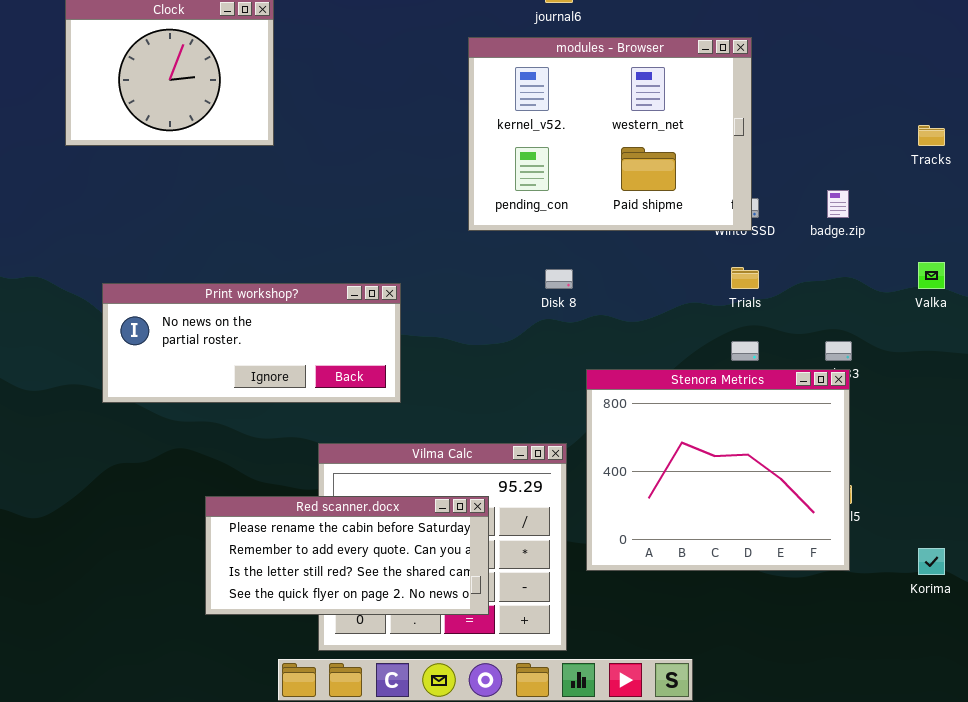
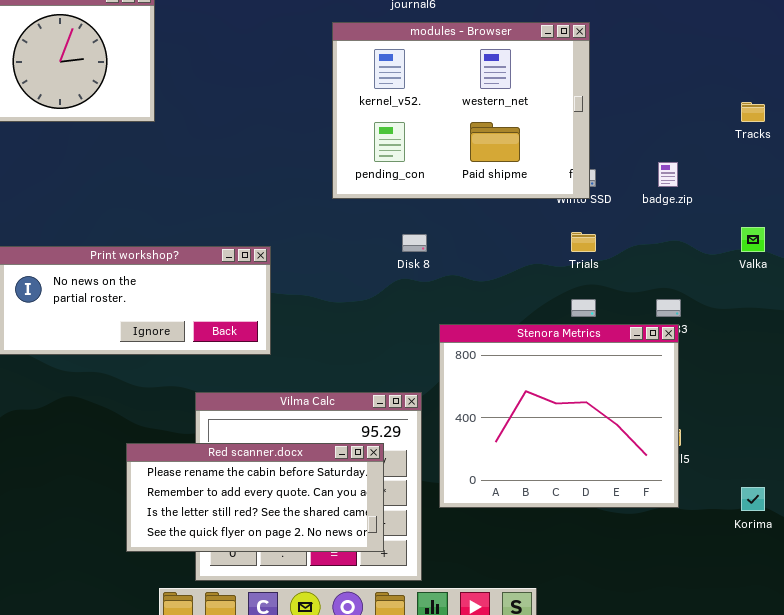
Red scanner.docx: [205,496,489,615] -> [126,443,384,552], moved

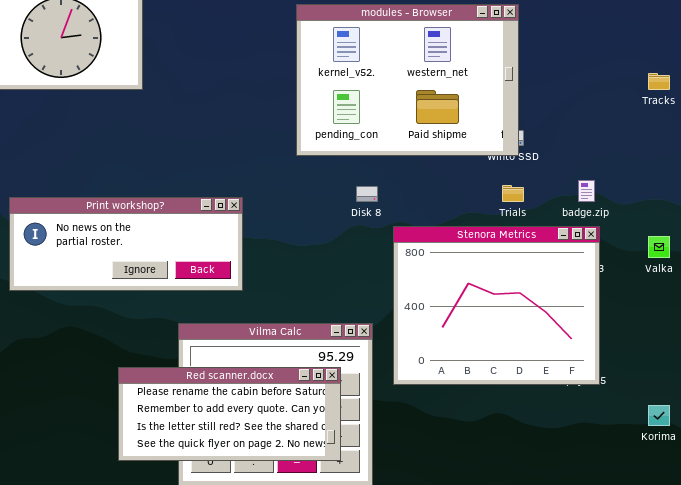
badge.zip: [658,162,678,187] -> [578,180,595,202], moved
Valka: [741,227,765,252] -> [648,236,670,258], moved
Stenora Metrics: [439,324,679,508] -> [393,226,600,385], moved

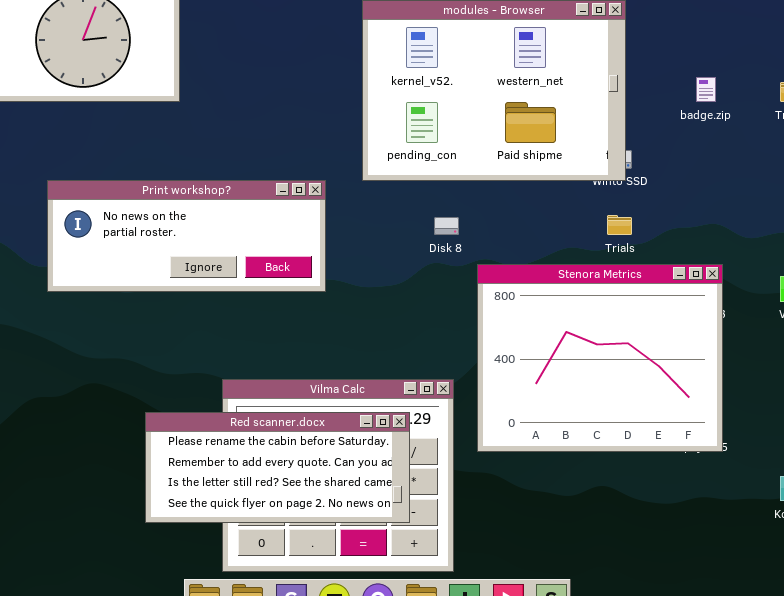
badge.zip: [578,180,595,202] -> [696,77,716,102], moved
Print workshop?: [9,197,243,291] -> [47,180,326,292], moved
Red scanner.docx: [118,367,341,461] -> [145,412,410,523], moved

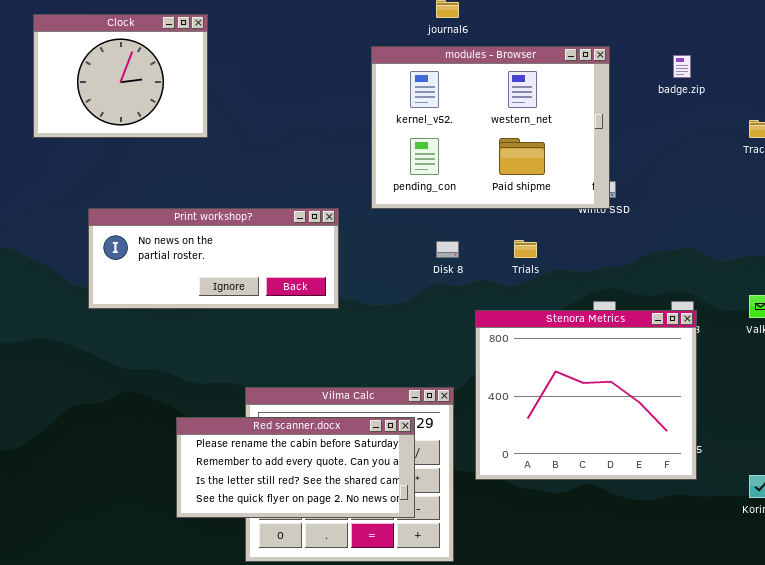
badge.zip: [696,77,716,102] -> [673,55,691,78], moved
Trials: [607,215,632,235] -> [514,240,537,258], moved
Stenora Metrics: [477,264,723,452] -> [475,310,697,480], moved

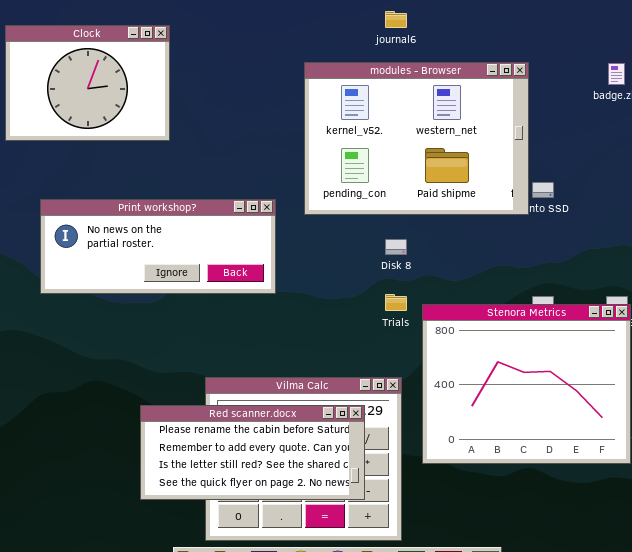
modules - Browser: [371,46,610,209] -> [304,62,529,215], moved
Print workshop?: [88,208,339,309] -> [40,199,276,294], moved
Trials: [514,240,537,258] -> [385,294,407,311], moved

